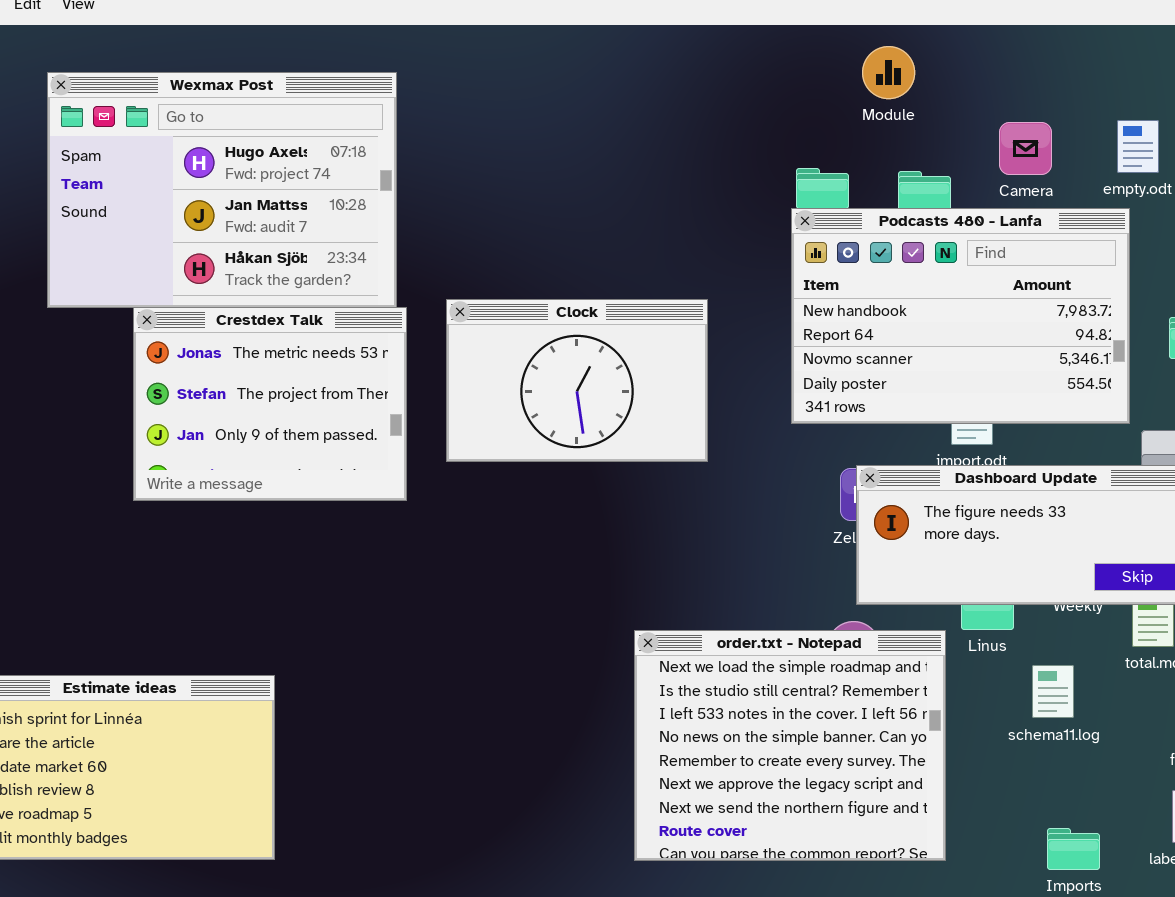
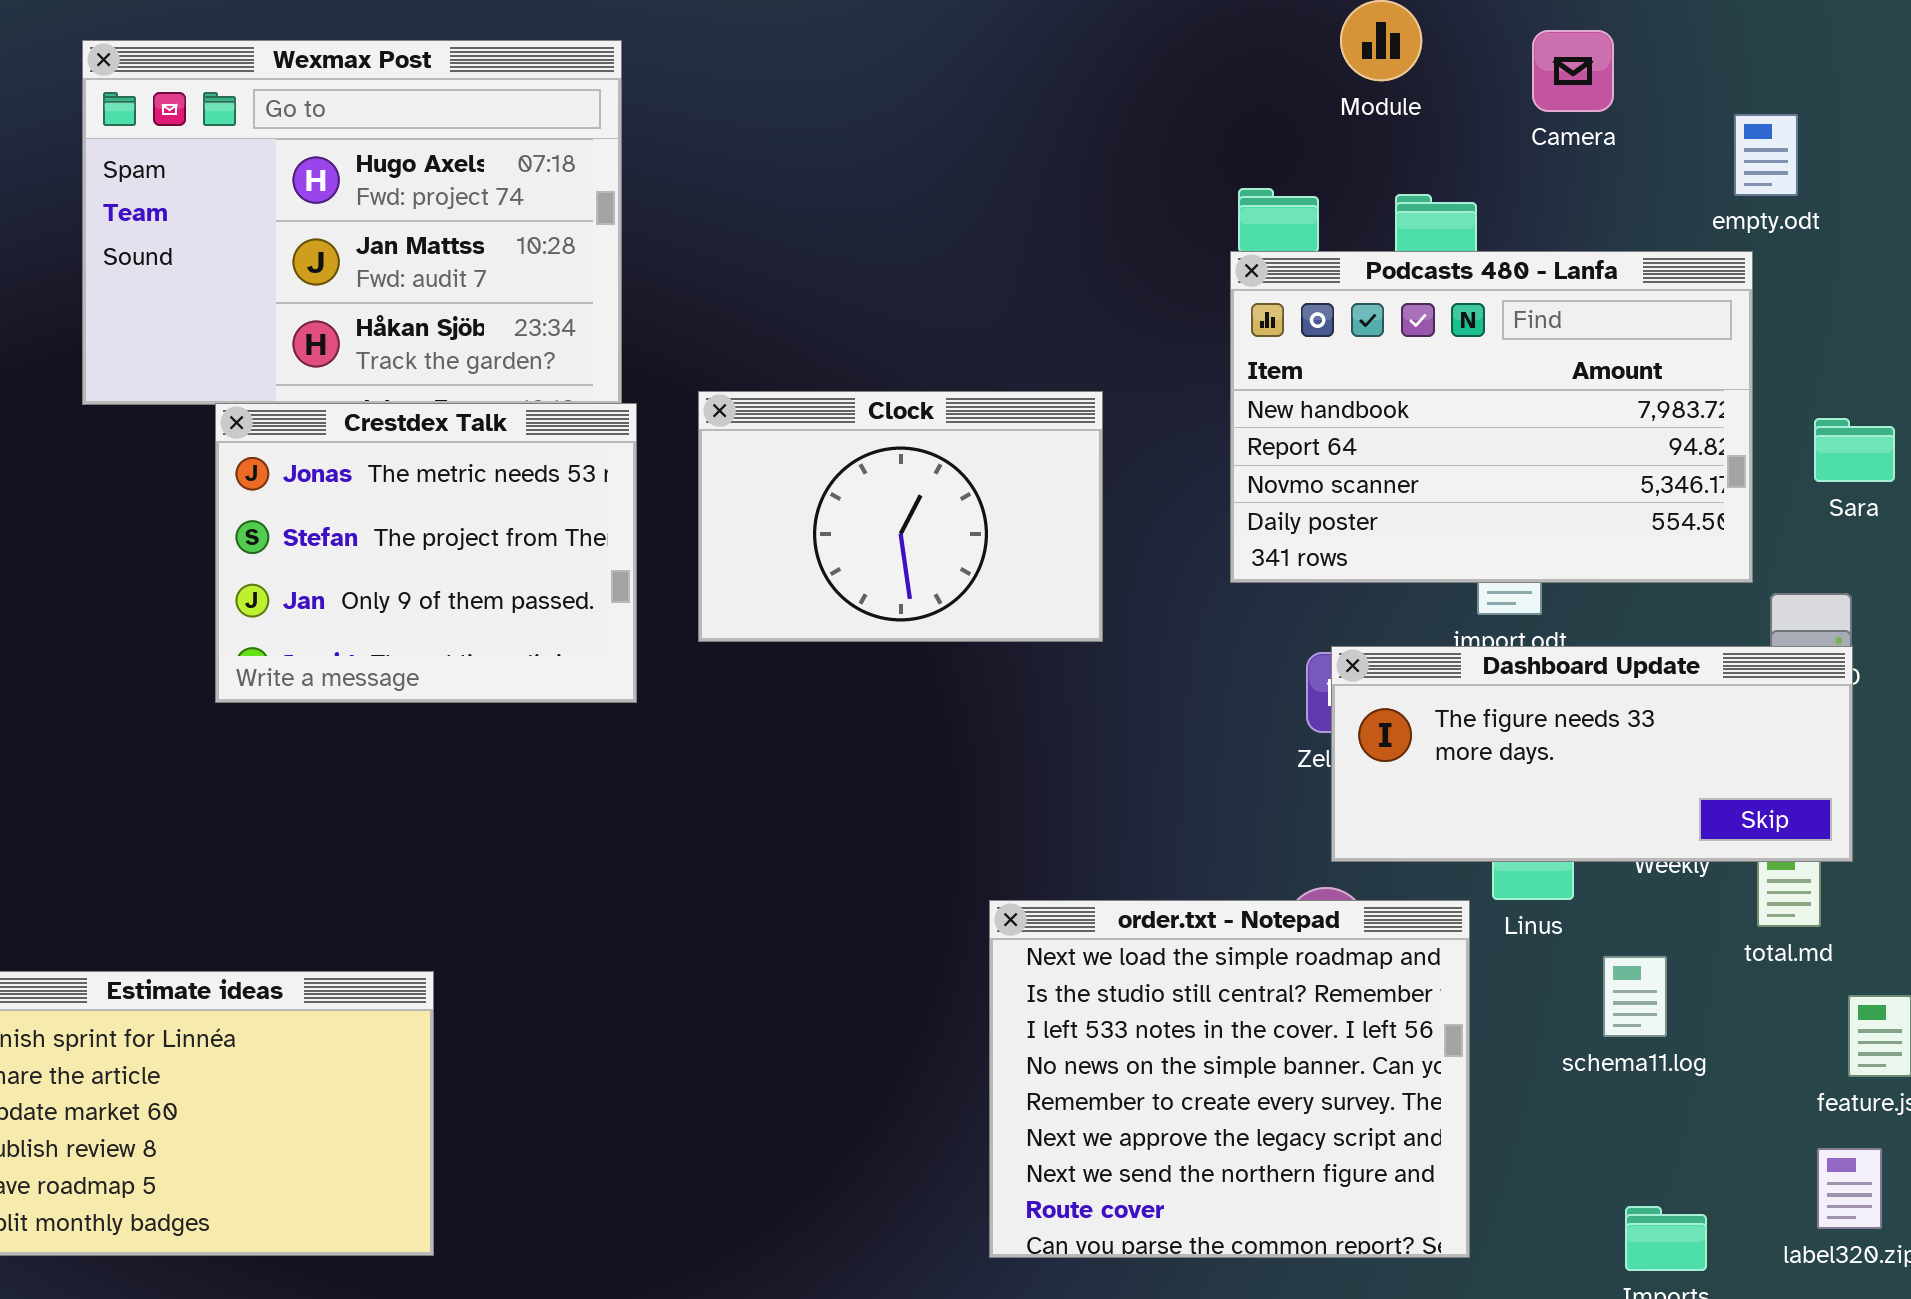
Camera: [999,122,1052,175] -> [1532,30,1614,112], moved

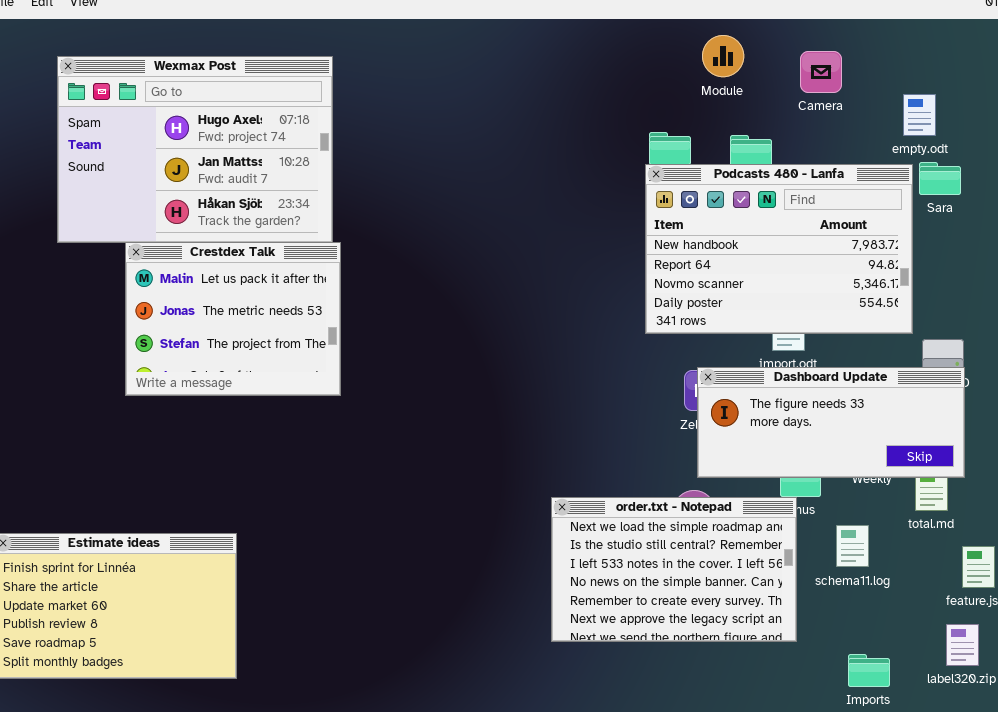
Clock: [698,391,1103,642] -> none, closed
Crestdex Talk: [215,403,637,703] -> [125,242,341,396], scrolled up 1 row
Sara: [1814,418,1895,482] -> [919,162,961,195], moved
order.txt - Notepad: [989,900,1470,1258] -> [551,497,797,642], moved, resized

